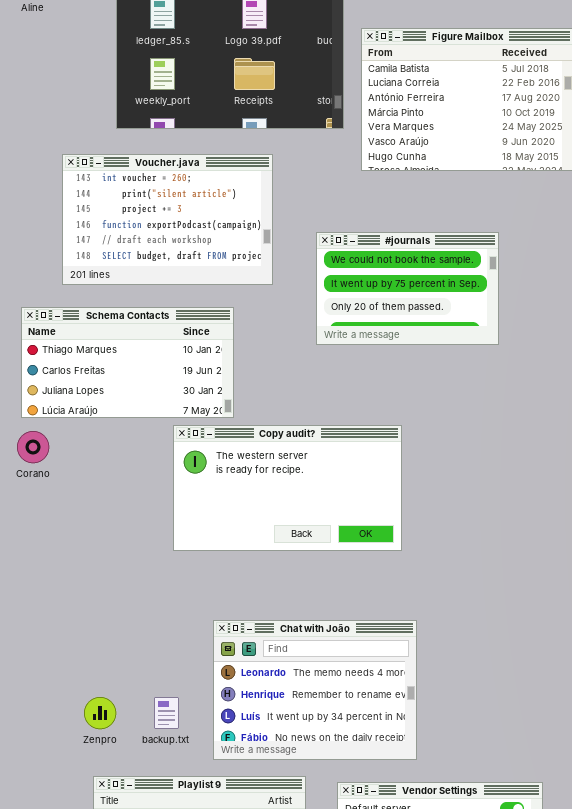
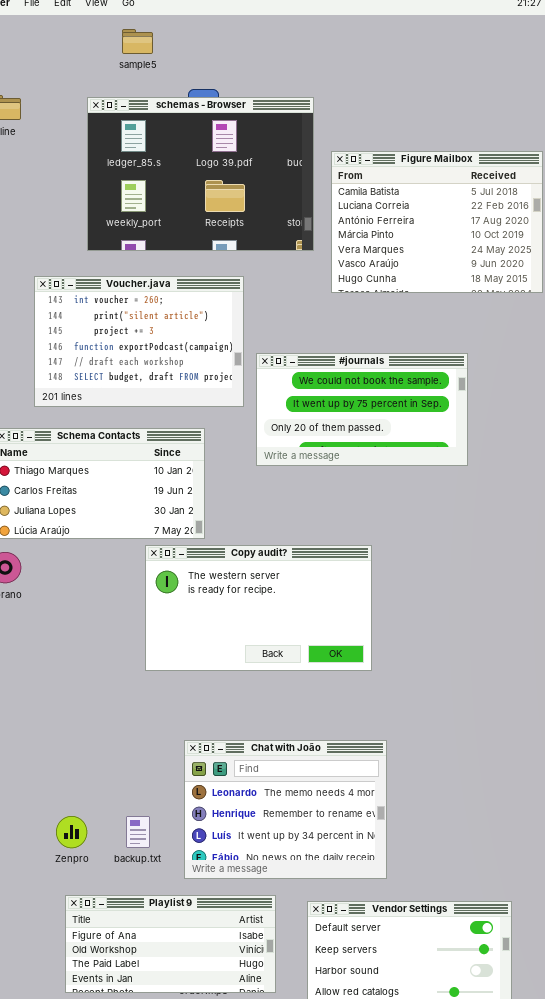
#journals: [316,232,499,345] -> [256,353,468,466], resized

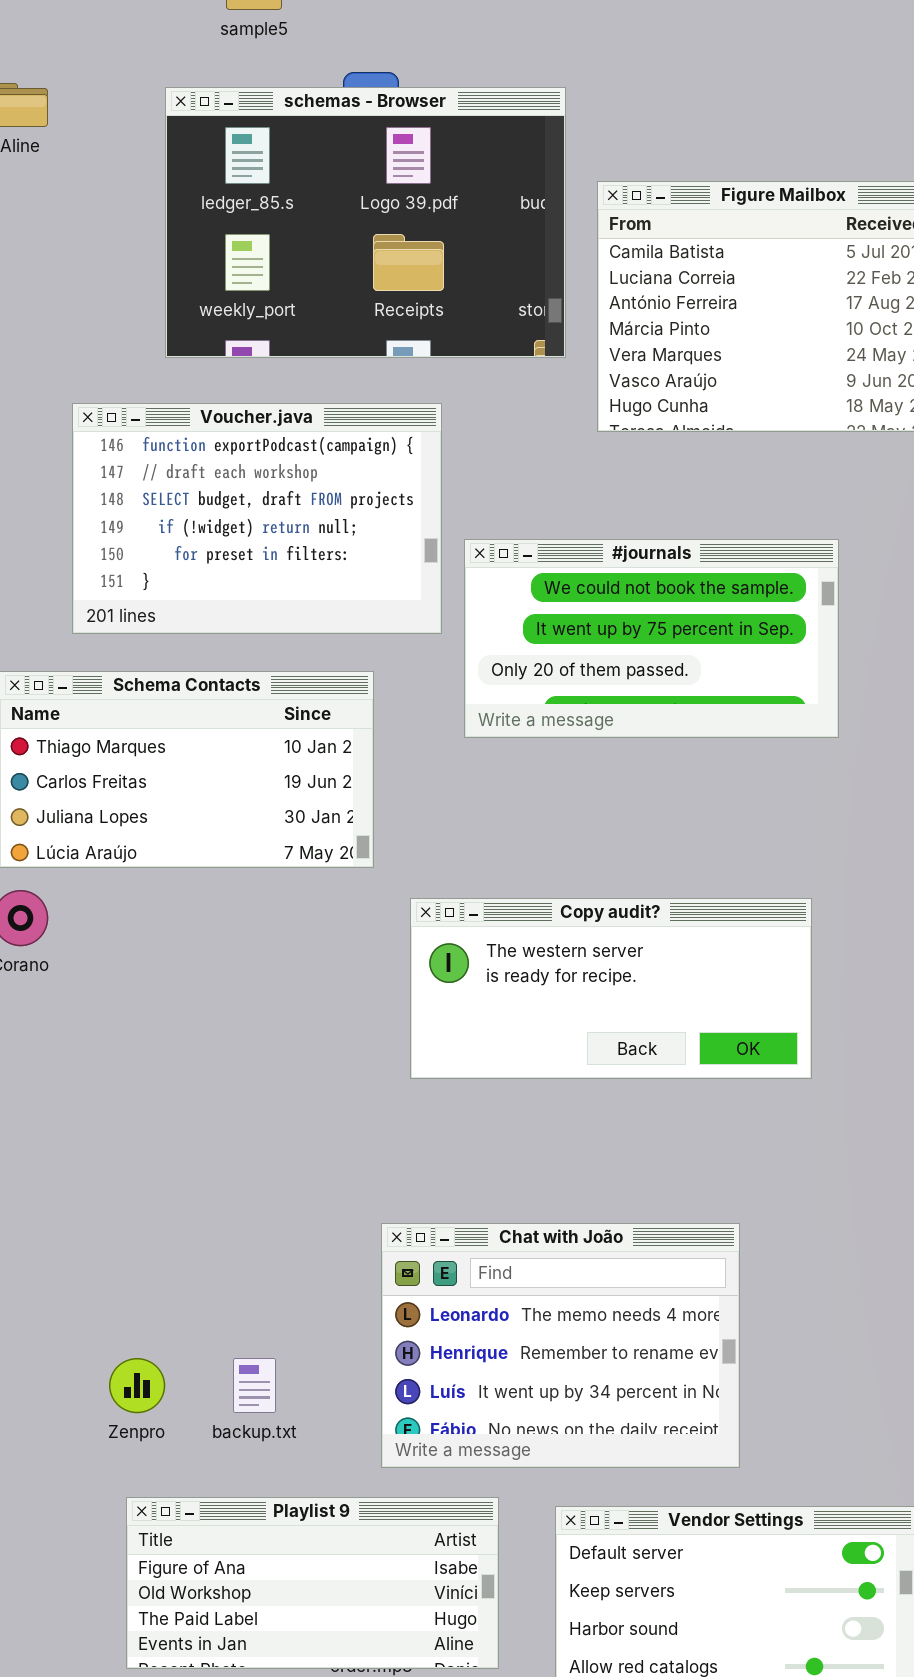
Voucher.java: [34,276,244,407] -> [72,403,442,634], scrolled down 3 rows
Copy audit?: [145,545,372,671] -> [410,898,812,1079], moved, resized
Chat with João: [184,740,387,879] -> [381,1223,740,1468], moved

